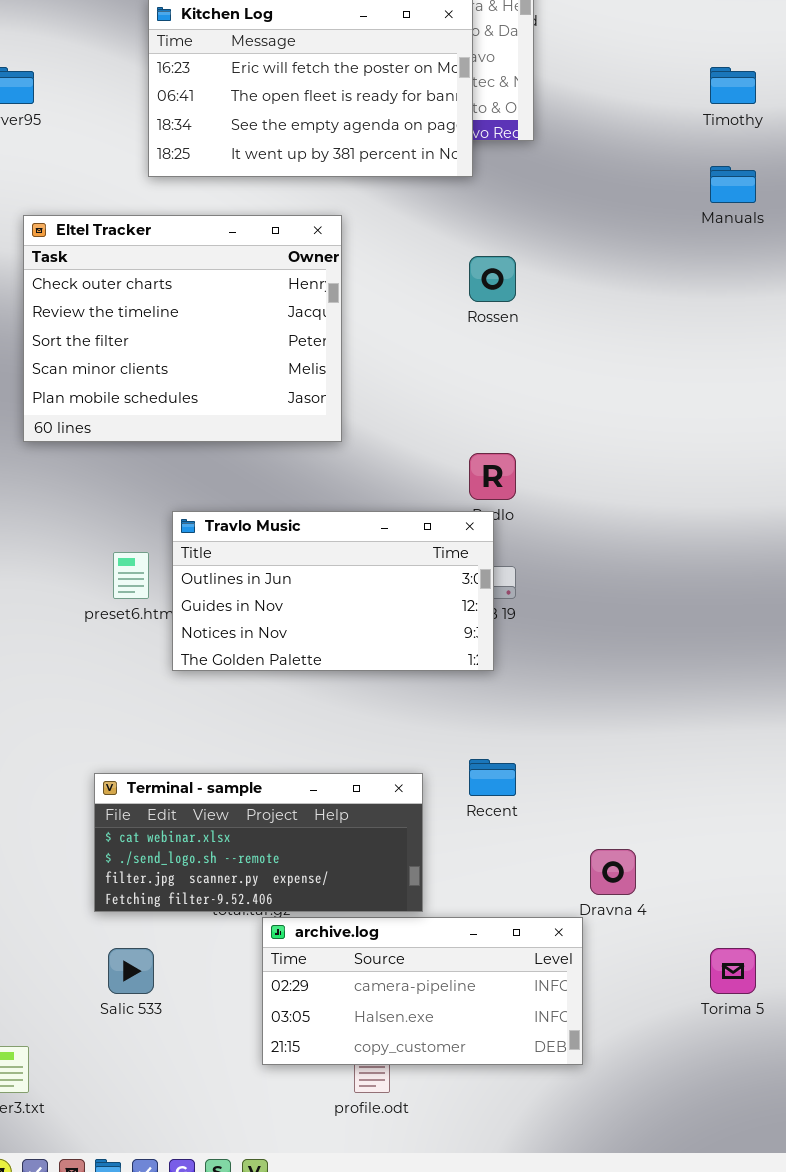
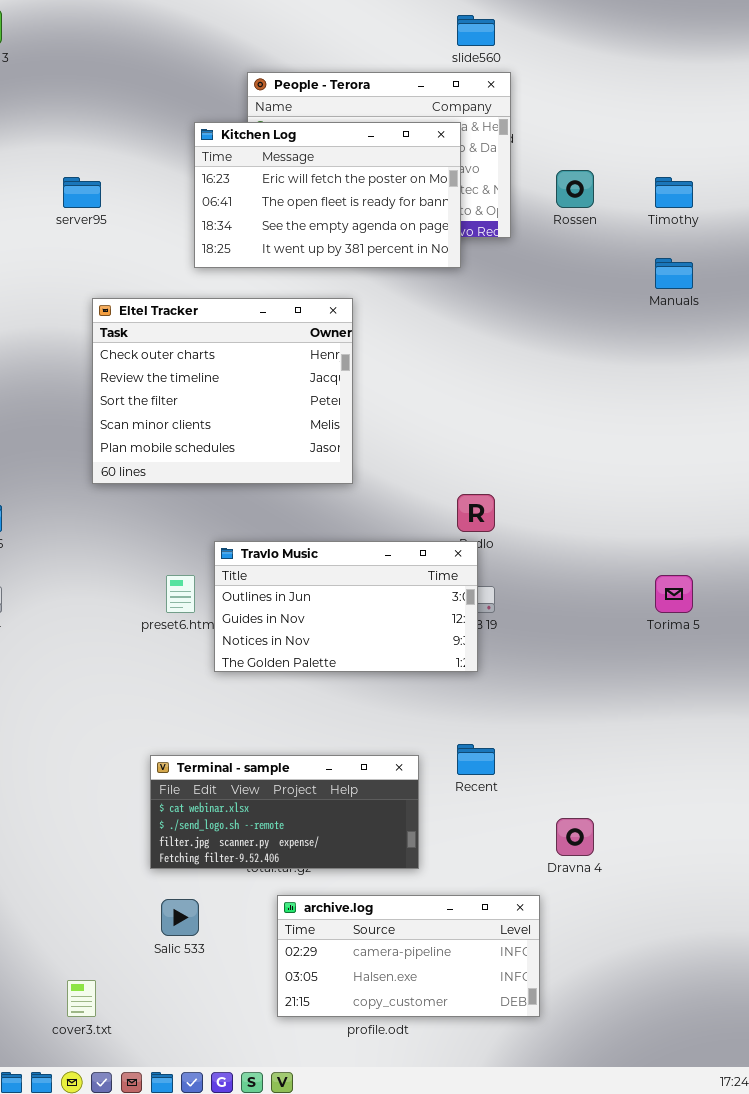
Rossen: [469,256,516,302] -> [556,170,594,208], moved
archive.log: [262,917,583,1065] -> [277,895,540,1017], moved
Torima 5: [710,948,756,994] -> [655,575,693,613], moved

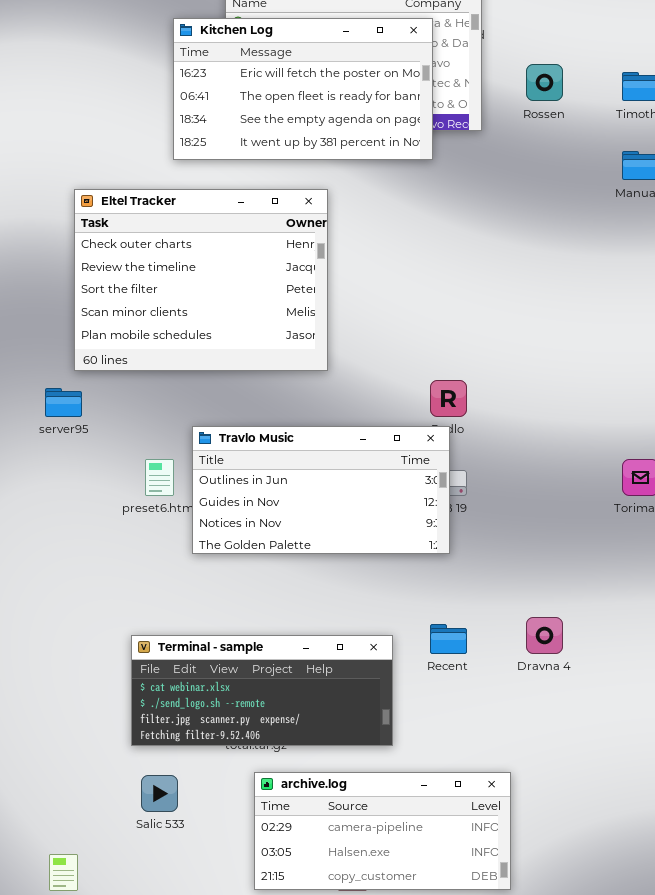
server95: [63,177,101,208] -> [45,388,82,417], moved
Dravna 4: [556,818,594,856] -> [526,617,563,654], moved

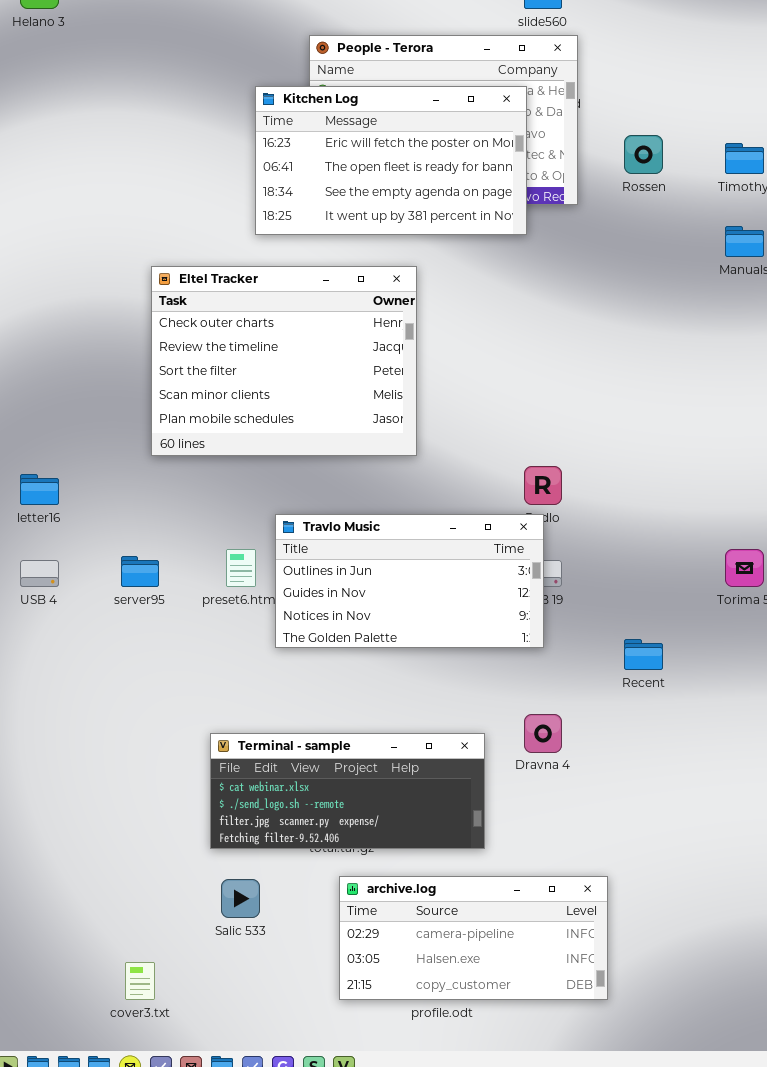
server95: [45,388,82,417] -> [121,556,159,587], moved
Dravna 4: [526,617,563,654] -> [524,714,562,753], moved
Recent: [430,624,467,654] -> [624,639,663,670], moved

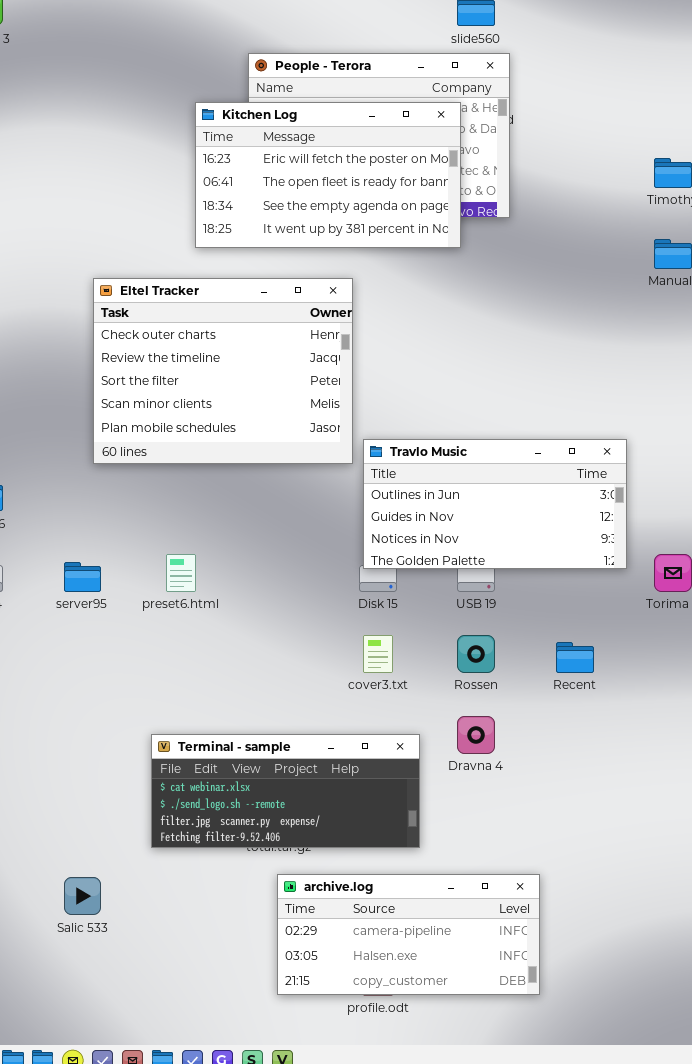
Rossen: [624,135,663,174] -> [457,635,495,673], moved
Travlo Music: [275,514,544,648] -> [363,439,627,569], moved
Salic 533: [221,879,260,918] -> [64,877,101,915], moved
cover3.txt: [125,962,155,1000] -> [363,635,393,673], moved

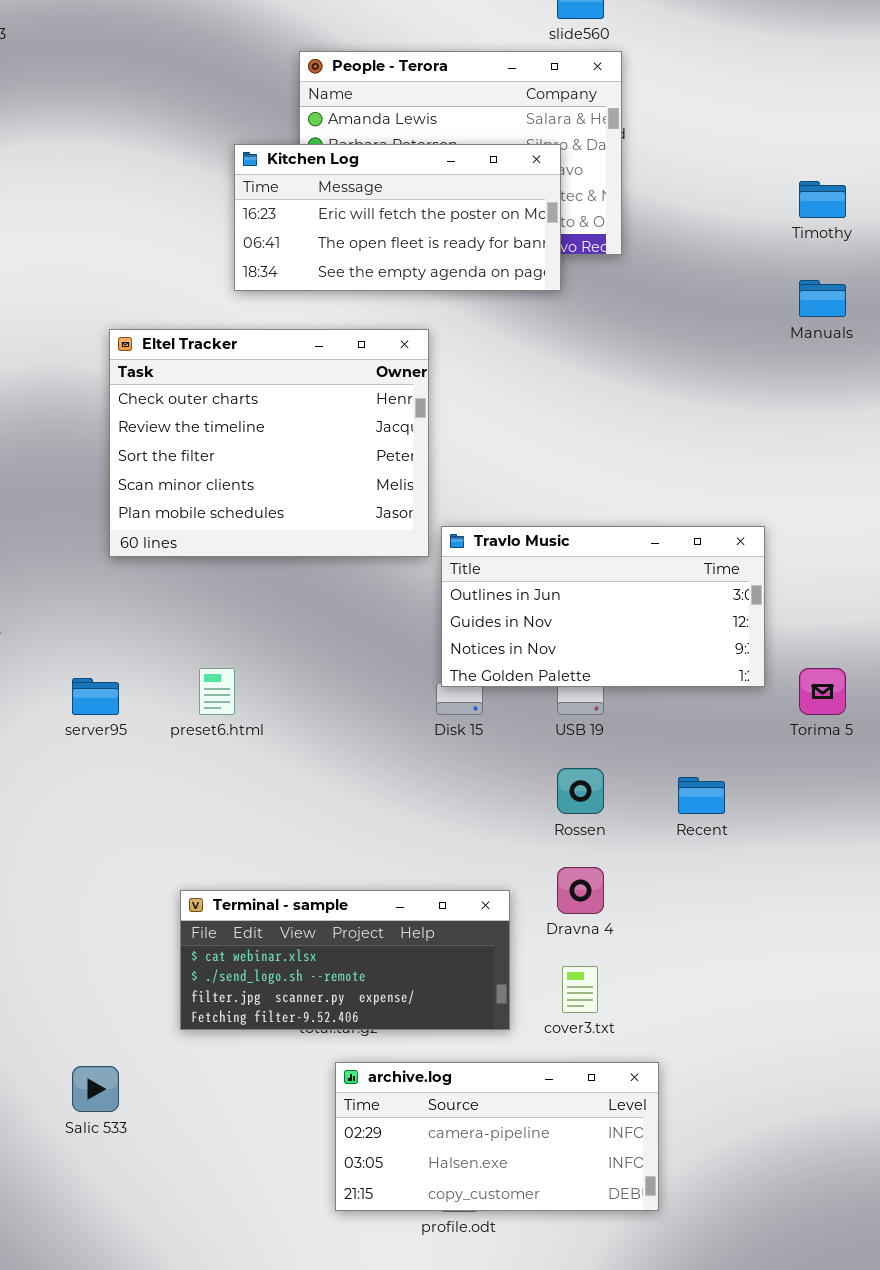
Kitchen Log: [195,102,461,248] -> [234,144,561,291], resized
cover3.txt: [363,635,393,673] -> [562,966,598,1013], moved

